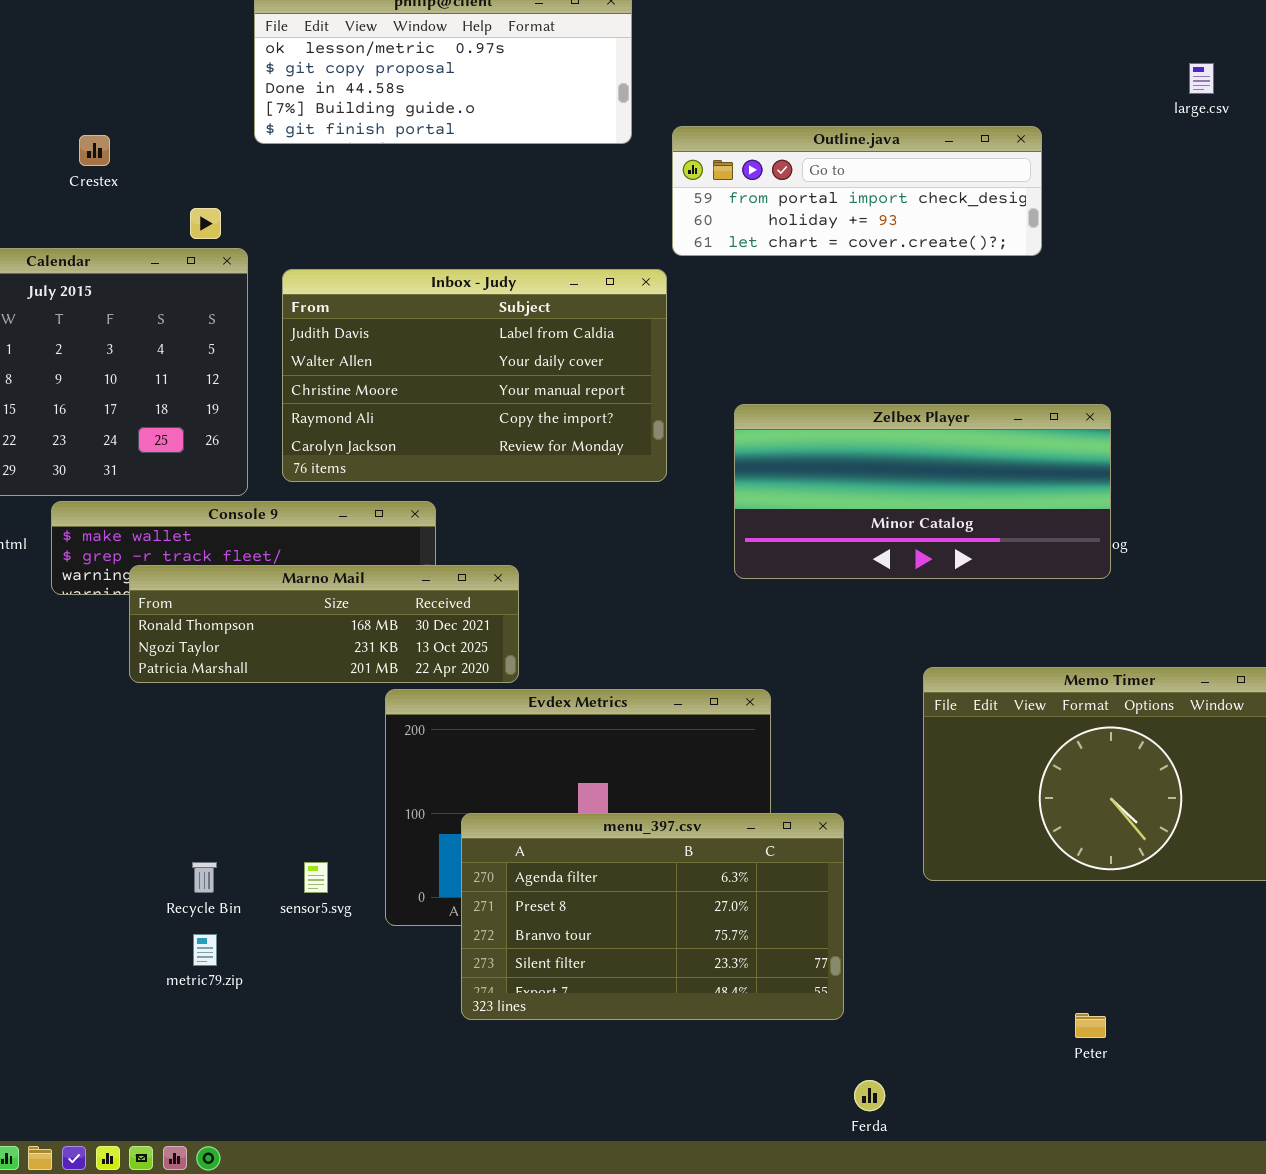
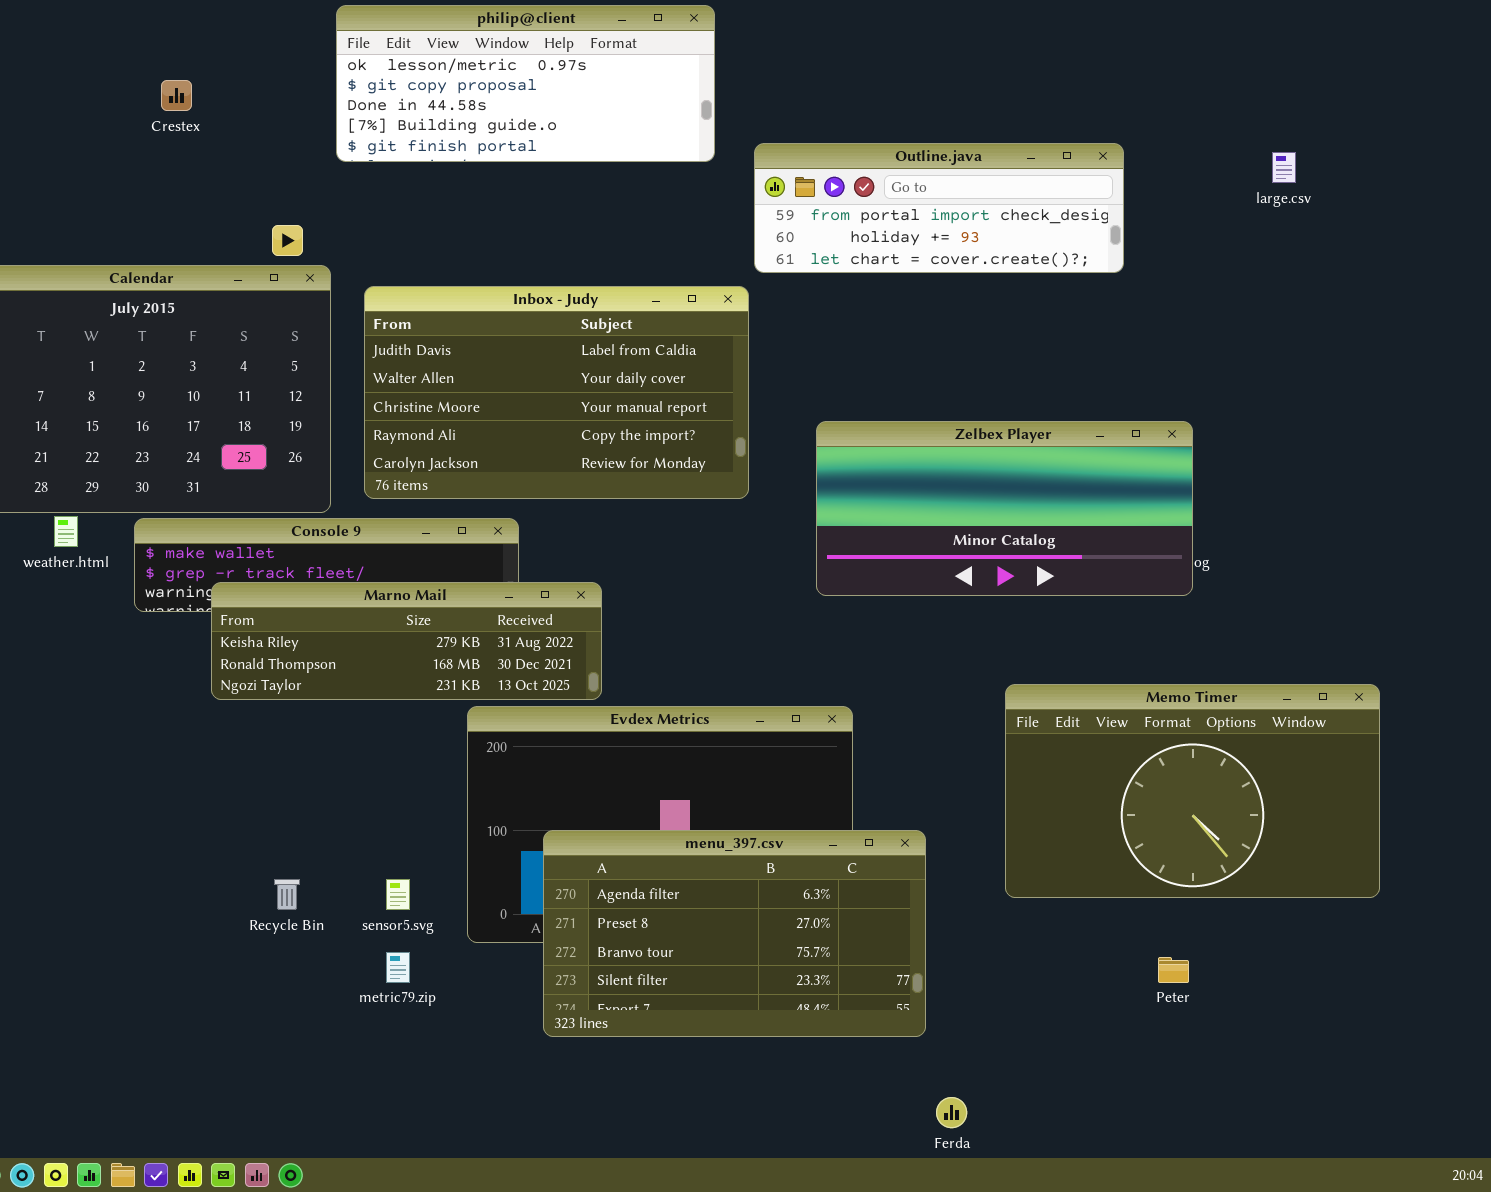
large.csv: [1189,63,1214,94] -> [1272,152,1296,183], moved
Crestex: [79,135,110,166] -> [161,80,192,111], moved
Marno Mail: [129,565,519,683] -> [211,582,602,700], scrolled up 1 row
metric79.zip: [193,934,217,966] -> [386,952,410,983], moved
Peter: [1075,1013,1106,1038] -> [1158,957,1189,983], moved

